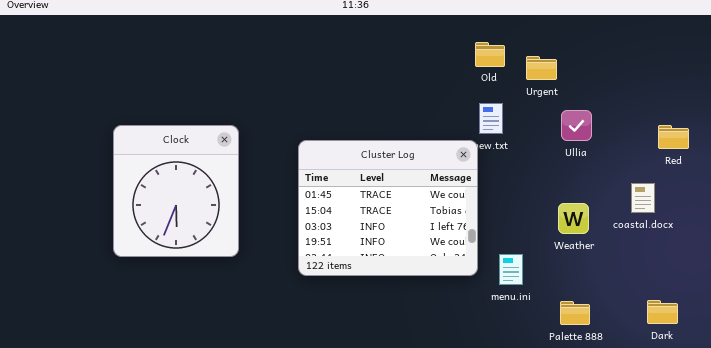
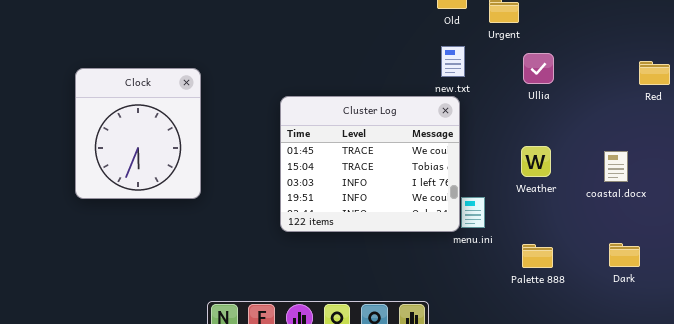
Red: [658,125,689,149] -> [639,61,670,85], moved
Cluster Log: [298,140,478,276] -> [280,96,460,232], moved
coastal.docx: [631,183,655,213] -> [604,151,628,182], moved

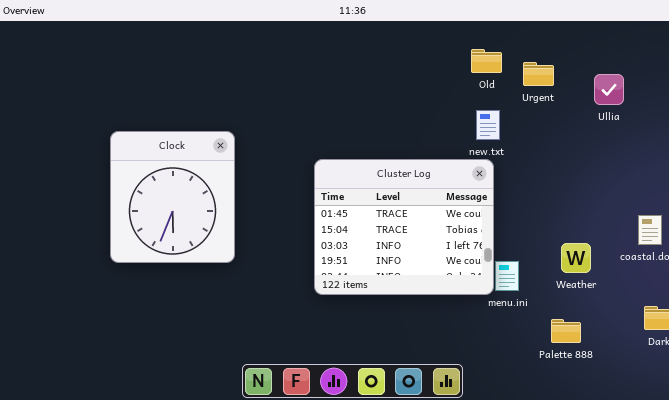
Ullia: [523,53,554,84] -> [594,74,624,105], moved
Weather: [521,146,551,177] -> [561,243,591,273], moved
Palette 888: [522,244,553,268] -> [551,319,581,343], moved

